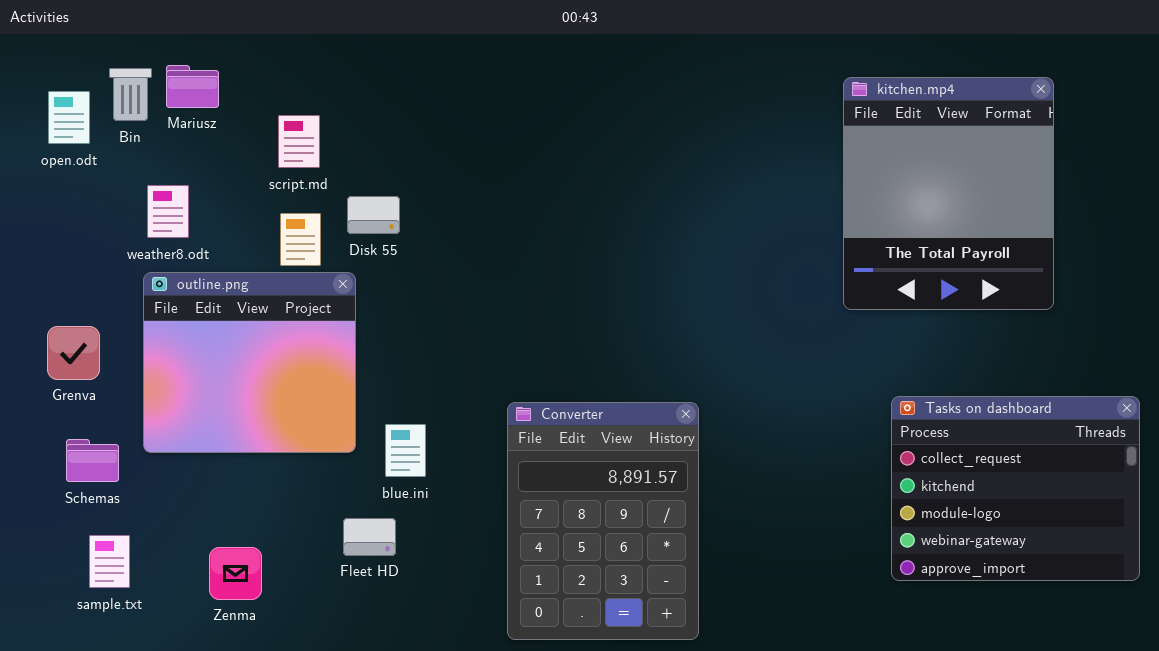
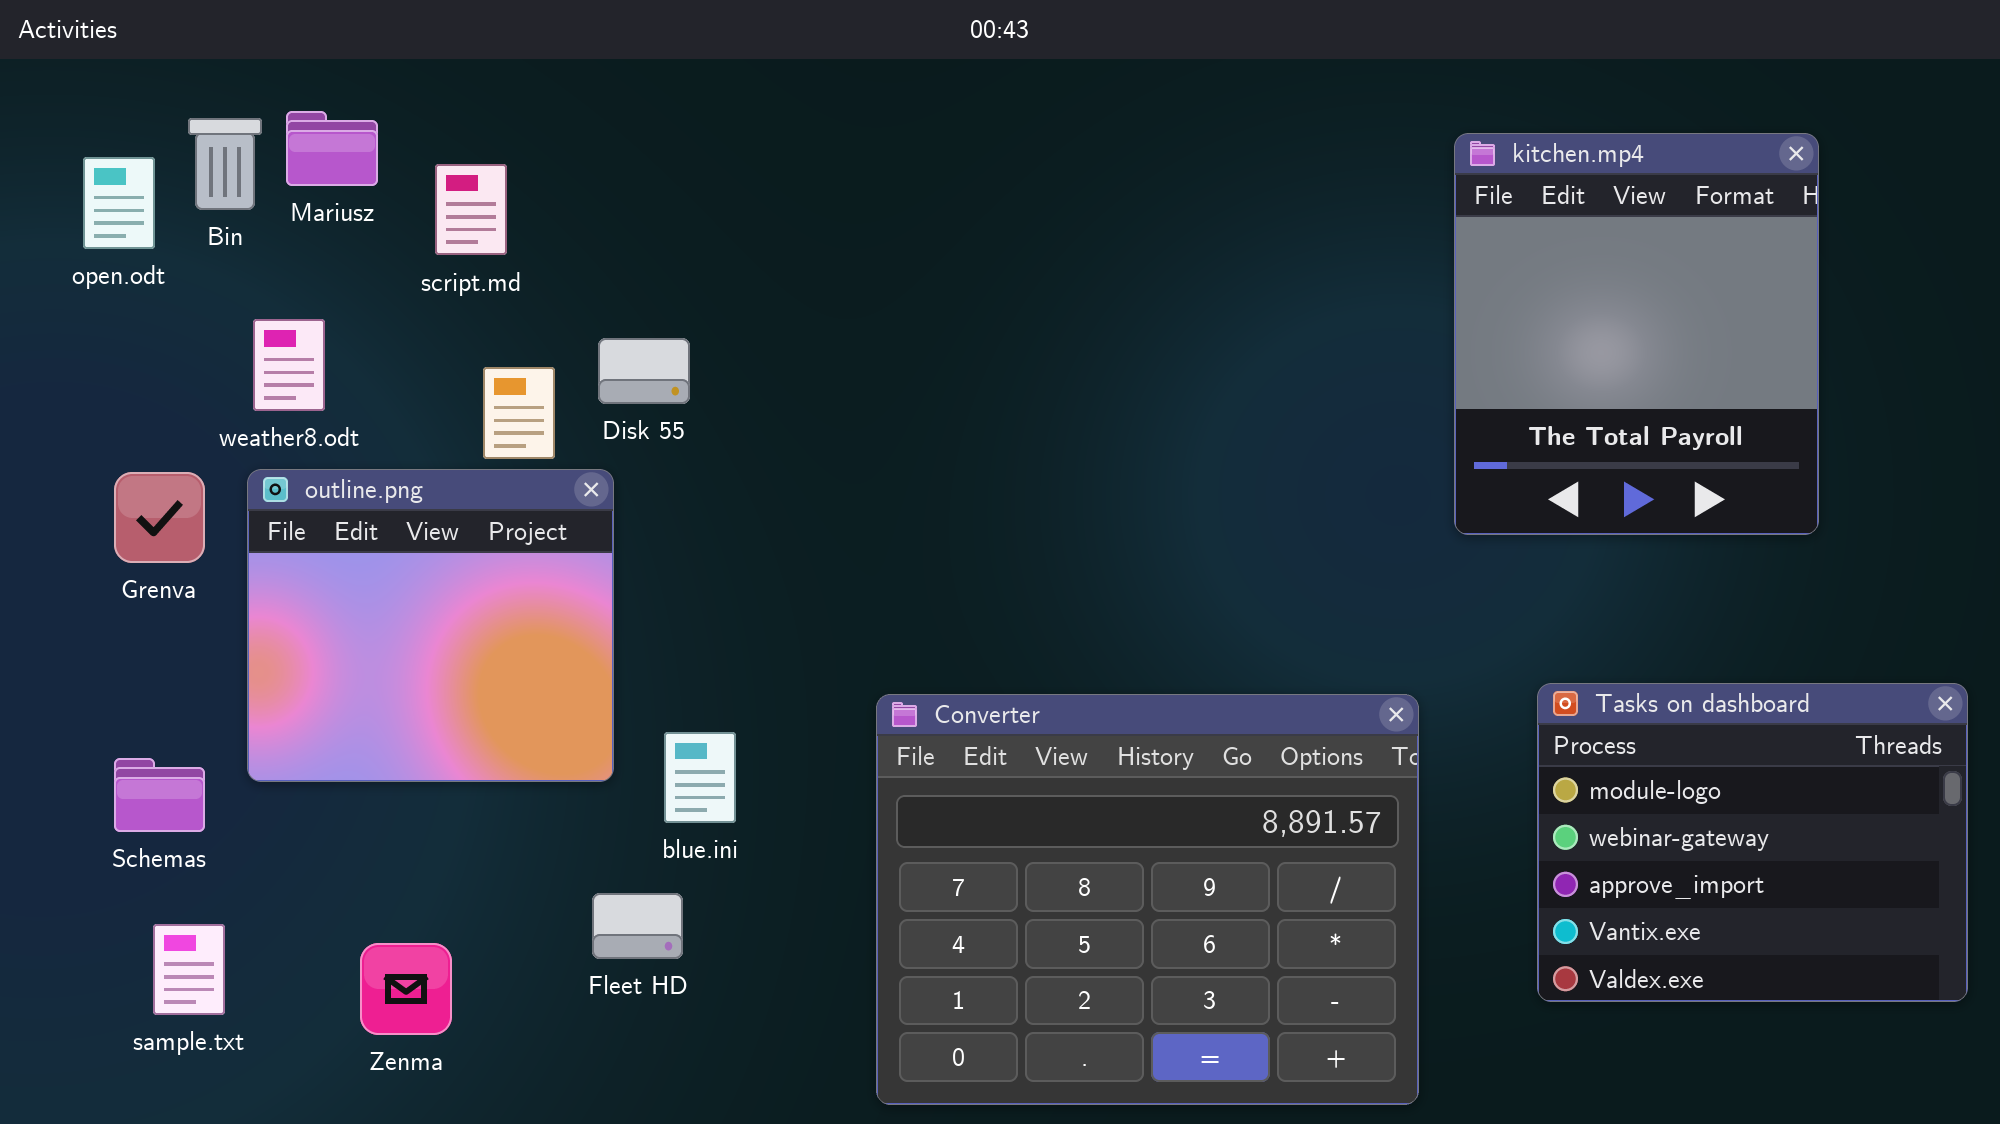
script.md: [278,115,320,168] -> [435,164,507,255], moved
Grenva: [47,326,100,380] -> [114,472,205,563], moved
Tasks on dashboard: [891,396,1140,581] -> [1537,683,1968,1002], scrolled down 2 rows
Converter: [507,402,699,640] -> [876,694,1419,1105], resized

